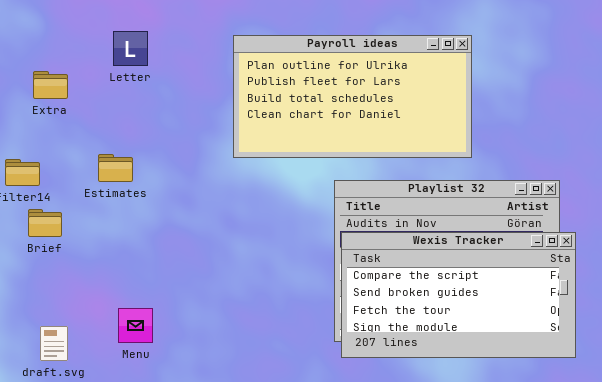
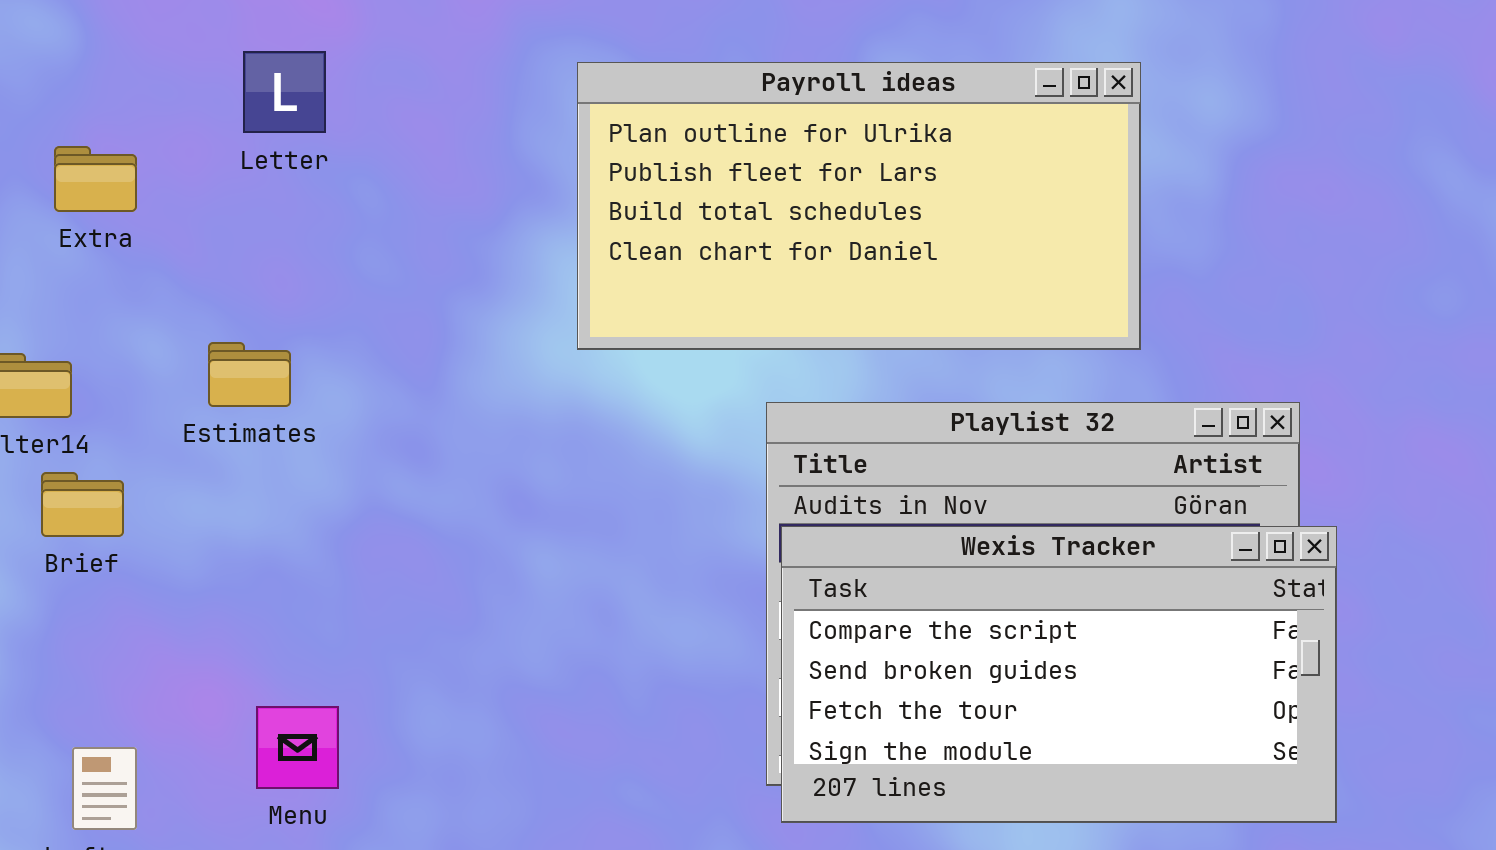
Payroll ideas: [233,35,472,158] -> [577,62,1141,350], moved

